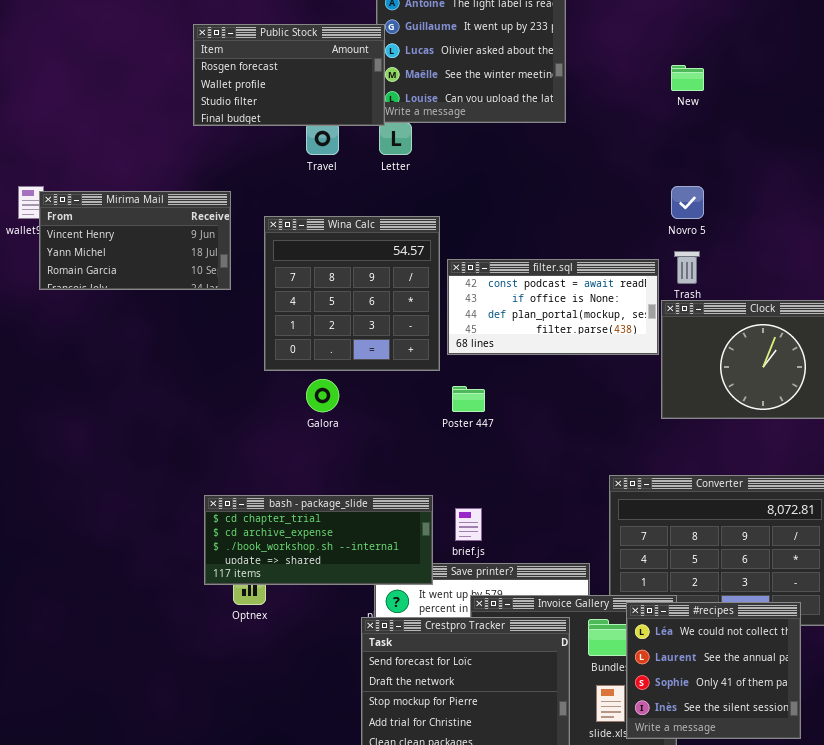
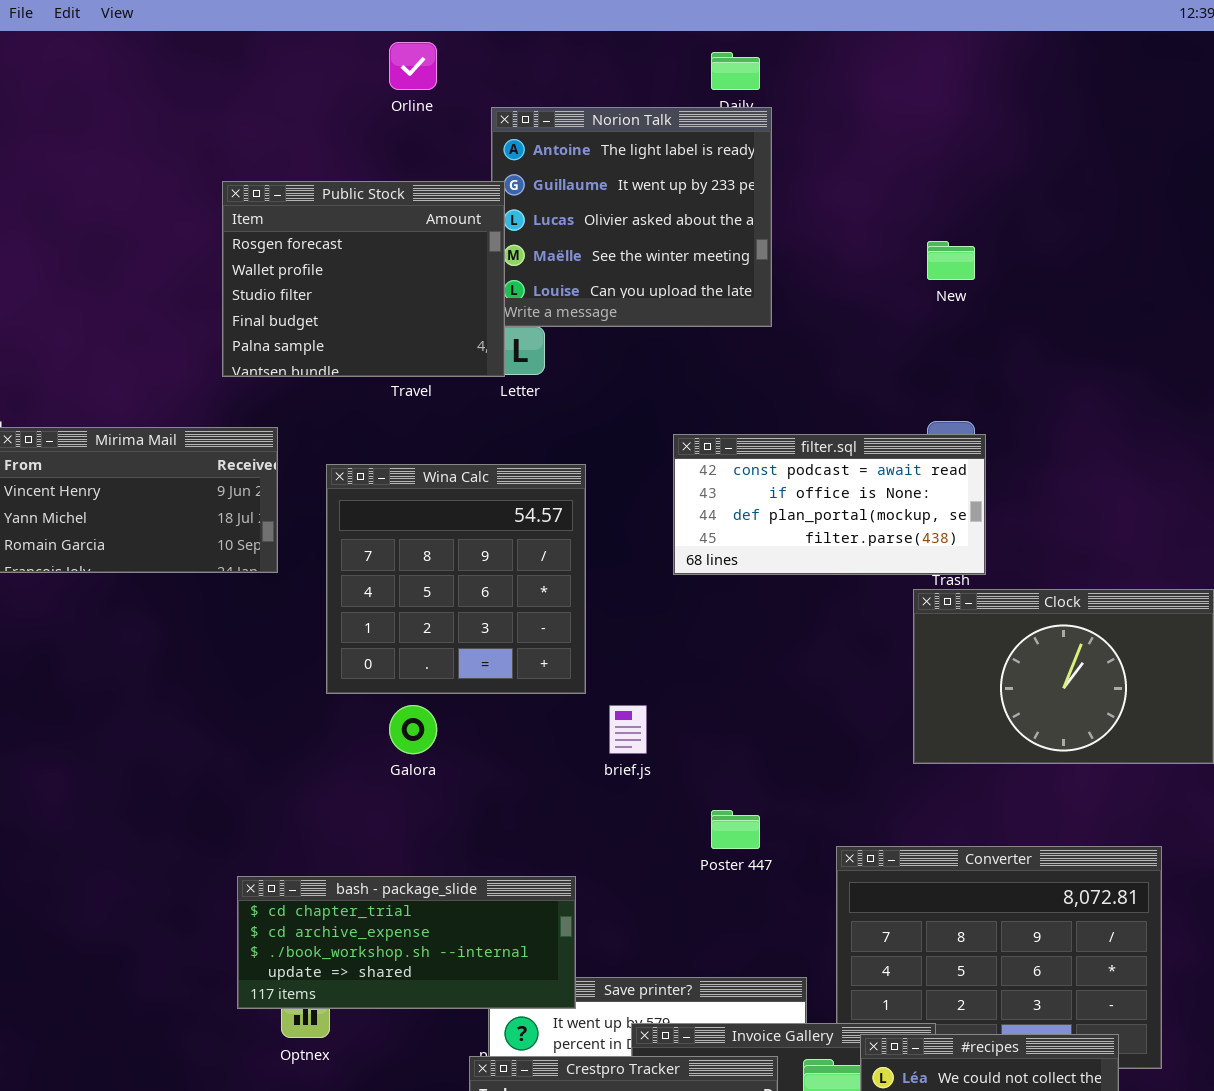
Public Stock: [193,24,385,126] -> [222,181,505,377], resized
filter.sql: [447,259,659,355] -> [673,434,986,575], moved
Poster 447: [452,386,485,412] -> [711,810,760,849], moved
brief.js: [455,508,482,541] -> [609,705,647,754], moved

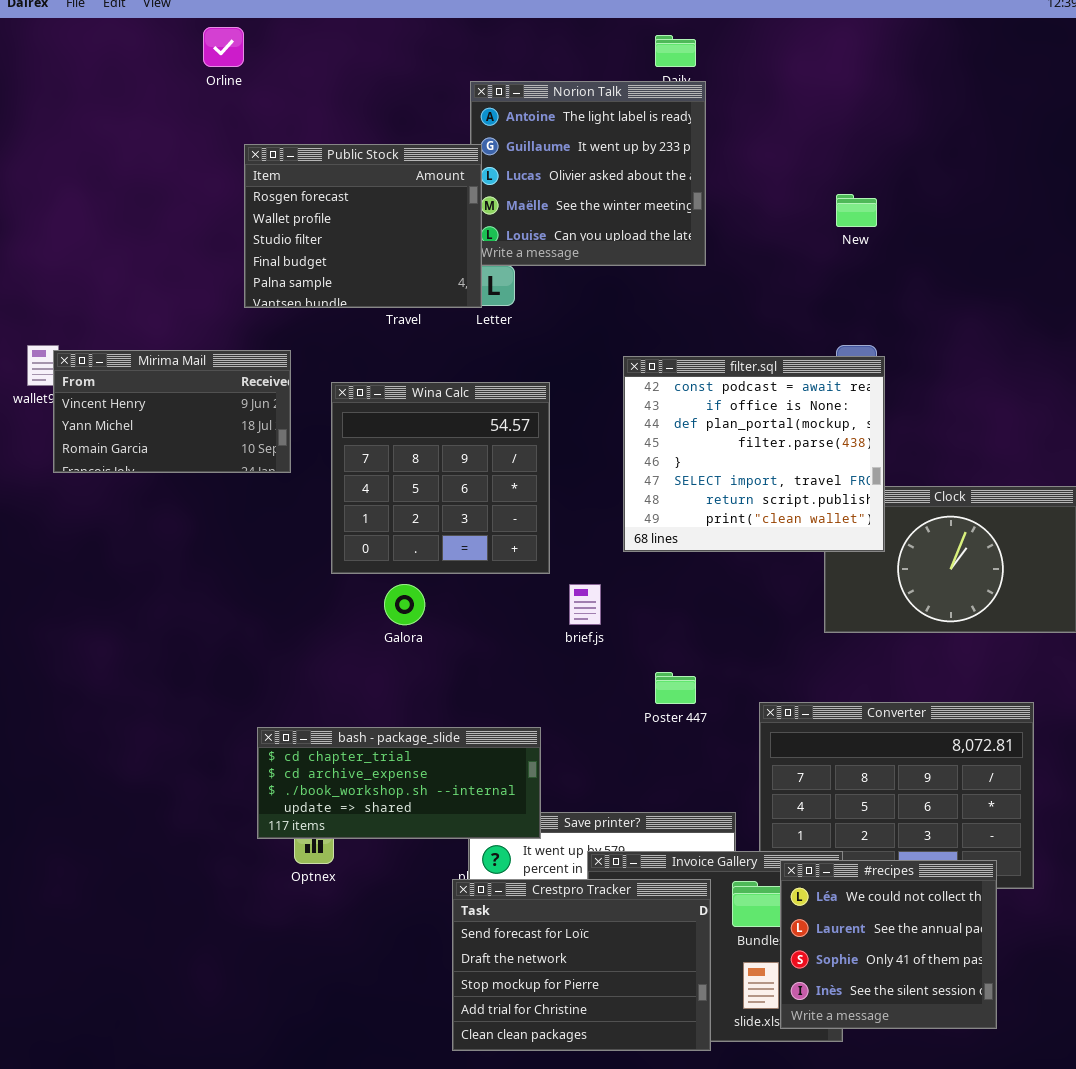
Orline: [389,42,437,90] -> [203,27,244,67], moved
filter.sql: [673,434,986,575] -> [623,356,885,552], resized

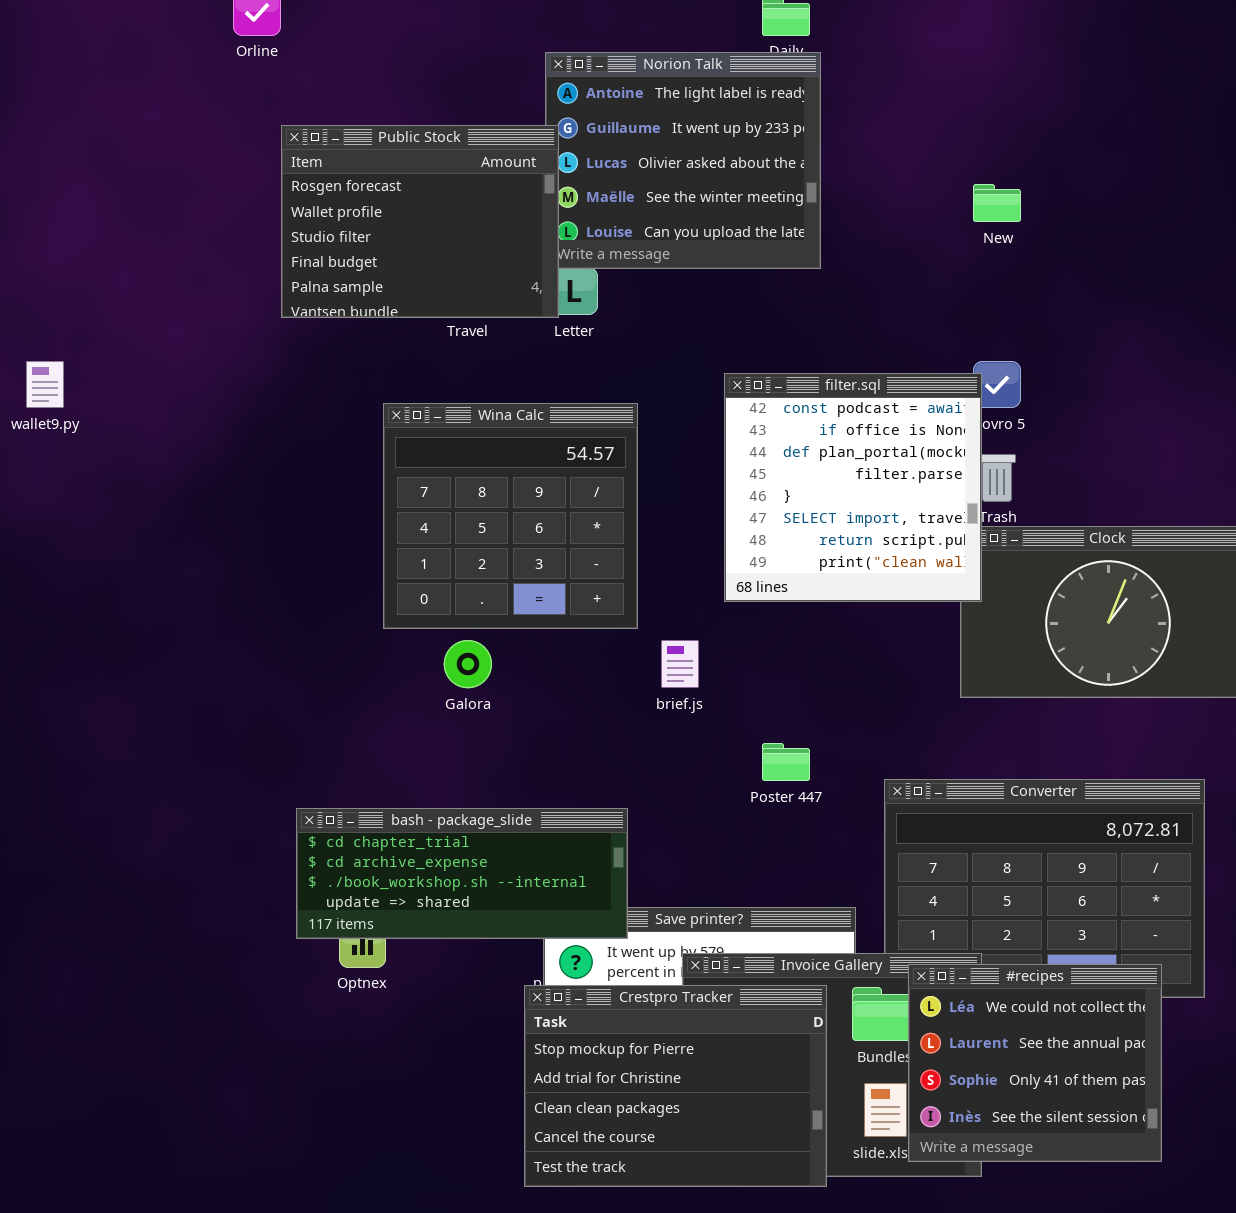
Mirima Mail: [53,350,291,473] -> none, closed
filter.sql: [623,356,885,552] -> [724,373,982,602], resized
Crestpro Tracker: [452,879,711,1051] -> [524,985,827,1187], scrolled down 2 rows

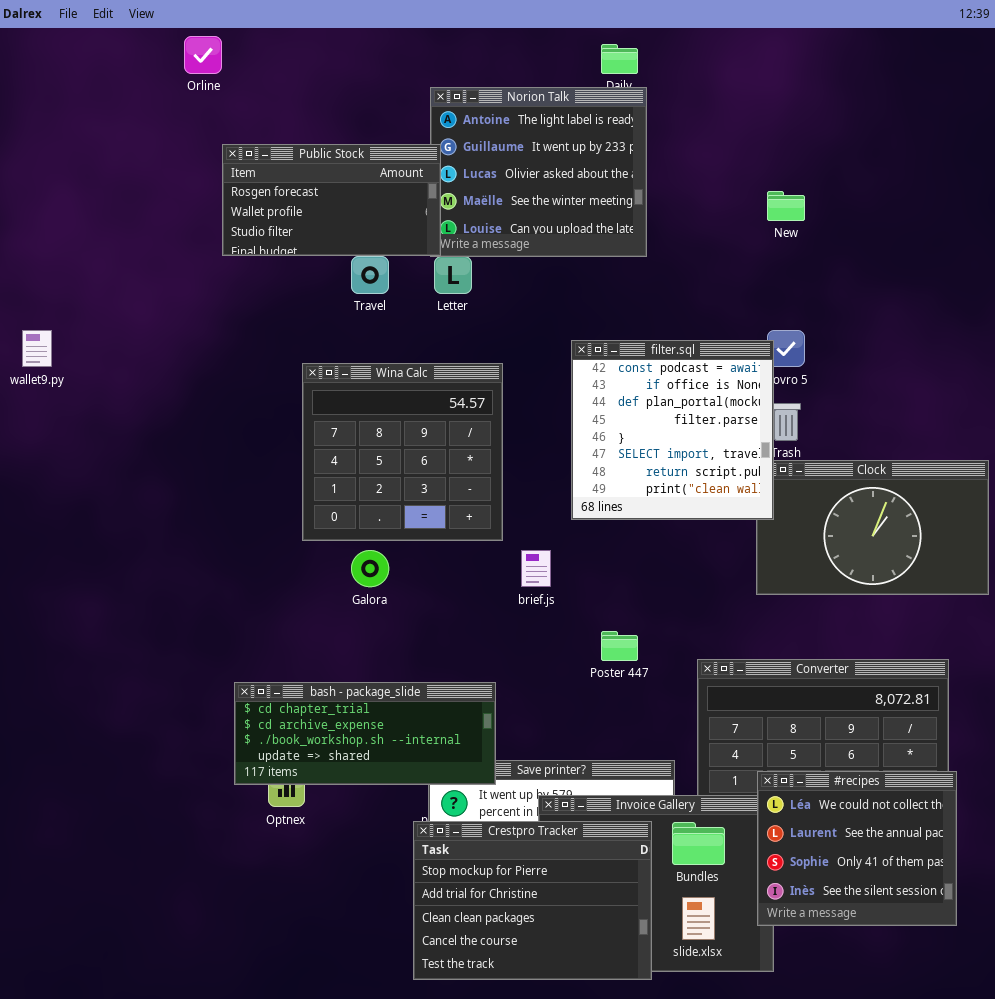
Public Stock: [281,125,559,318] -> [222,144,441,256], resized
#recipes: [908,964,1162,1162] -> [757,771,957,926], moved

